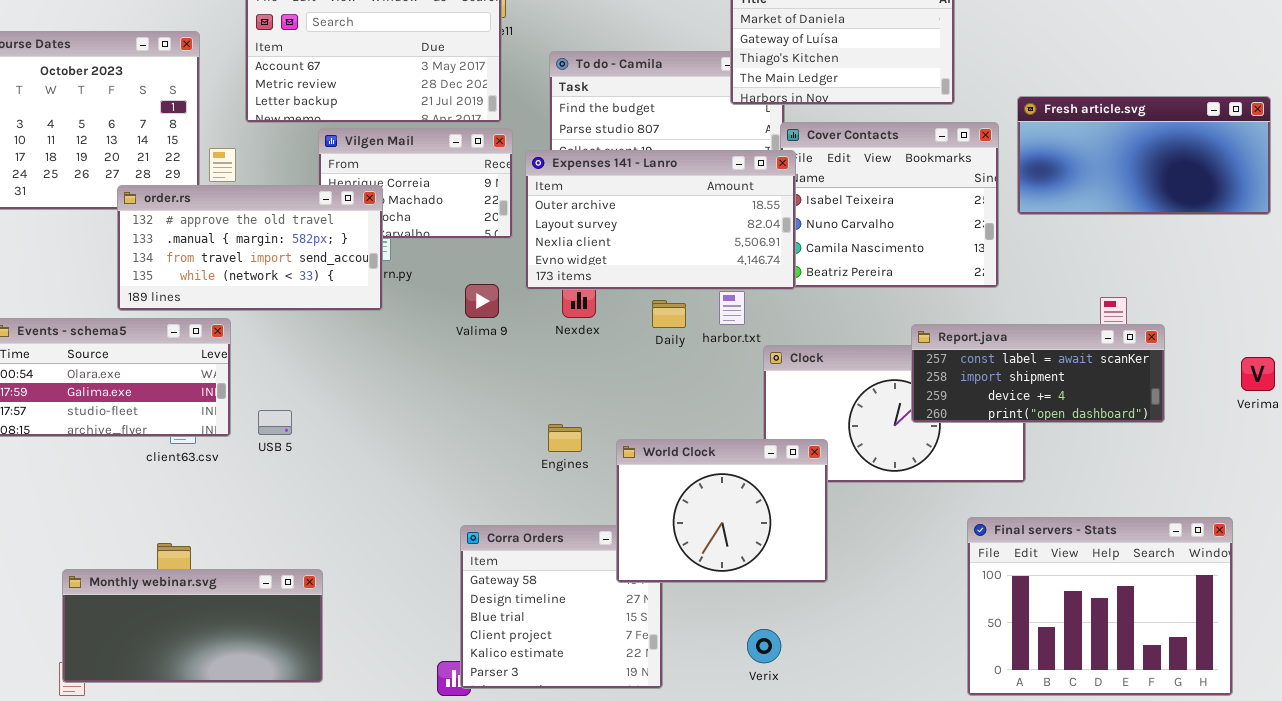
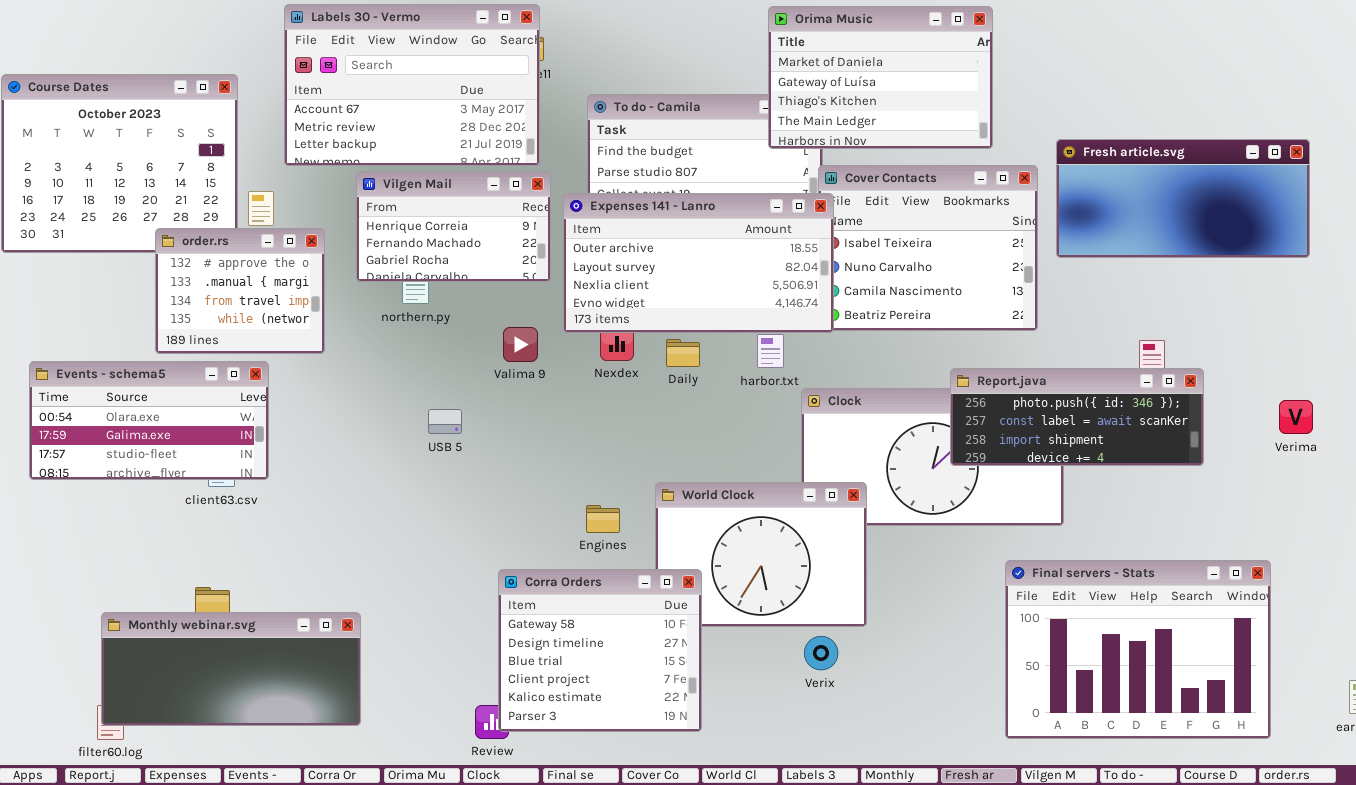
order.rs: [117,185,383,311] -> [155,228,325,354], resized
Daily: [652,300,686,328] -> [666,339,700,367], moved
Report.java: [911,324,1165,423] -> [950,368,1204,466], scrolled up 1 row
USB 5: [258,410,292,435] -> [428,409,462,434], moved
Engines: [548,424,582,452] -> [586,505,620,533], moved
Corra Orders: [460,525,663,689] -> [498,569,702,732], raised
Verix: [747,629,781,663] -> [804,636,838,670], moved

